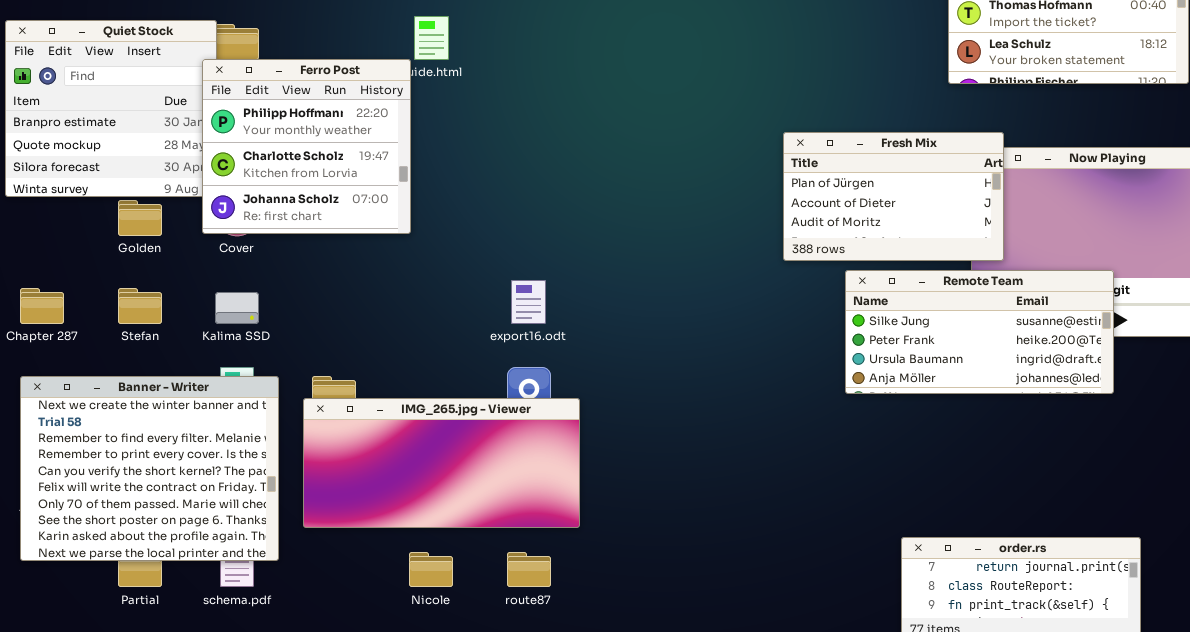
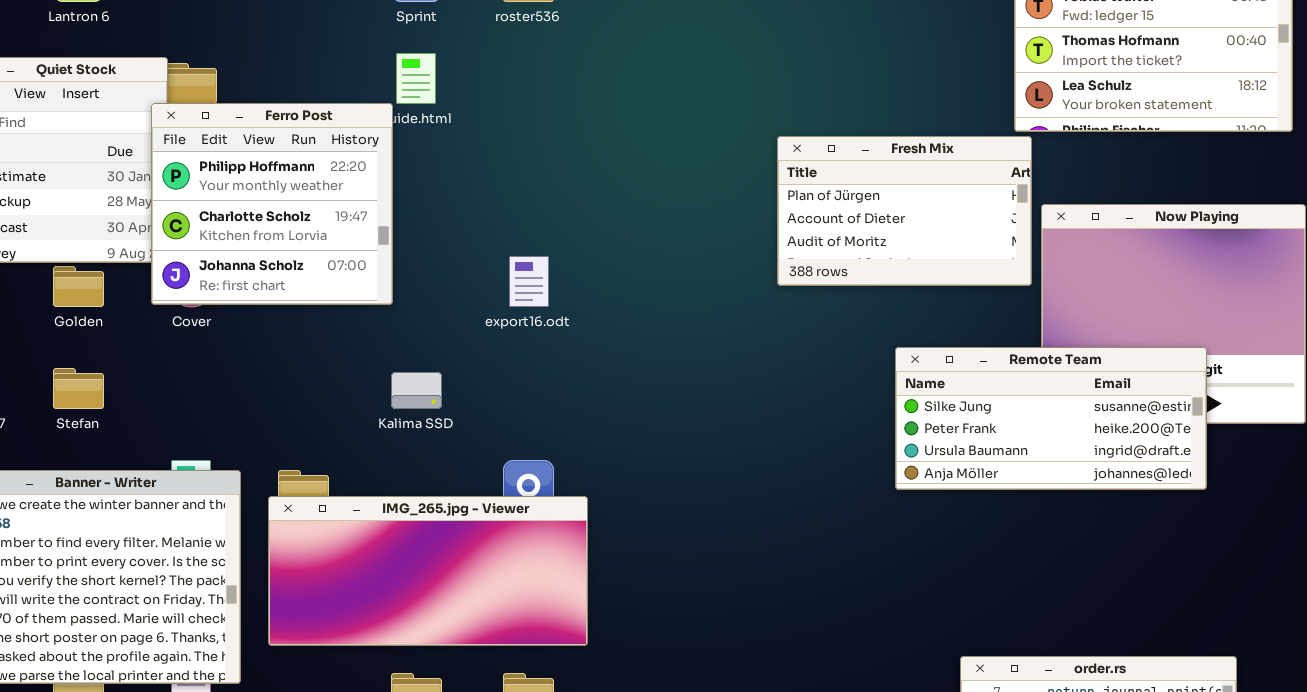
Fresh Mix: [783,132,1004,261] -> [777,136,1032,286], moved
export16.odt: [511,280,546,324] -> [509,256,549,307], moved
Kalima SSD: [215,292,259,324] -> [391,372,442,409], moved

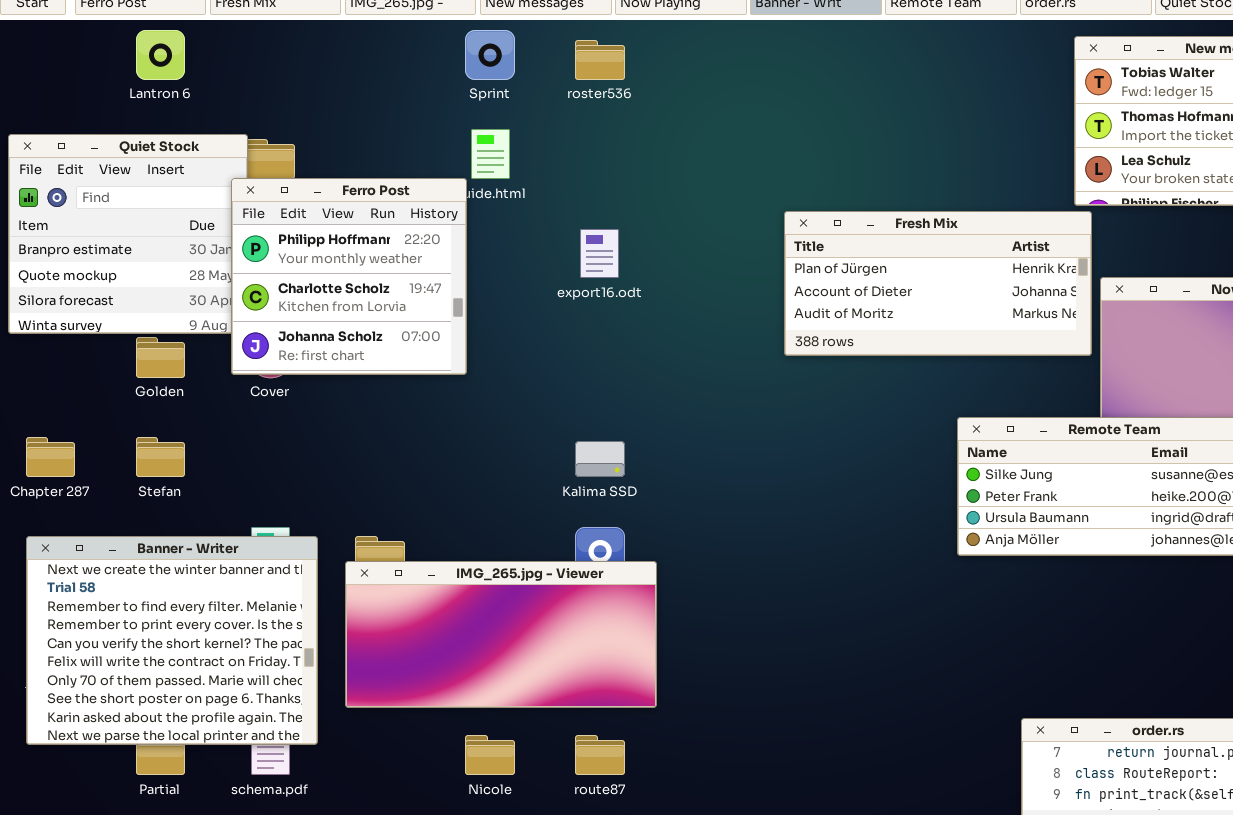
Fresh Mix: [777,136,1032,286] -> [784,211,1092,356], resized
export16.odt: [509,256,549,307] -> [580,229,619,278], moved
Kalima SSD: [391,372,442,409] -> [575,441,625,477], moved

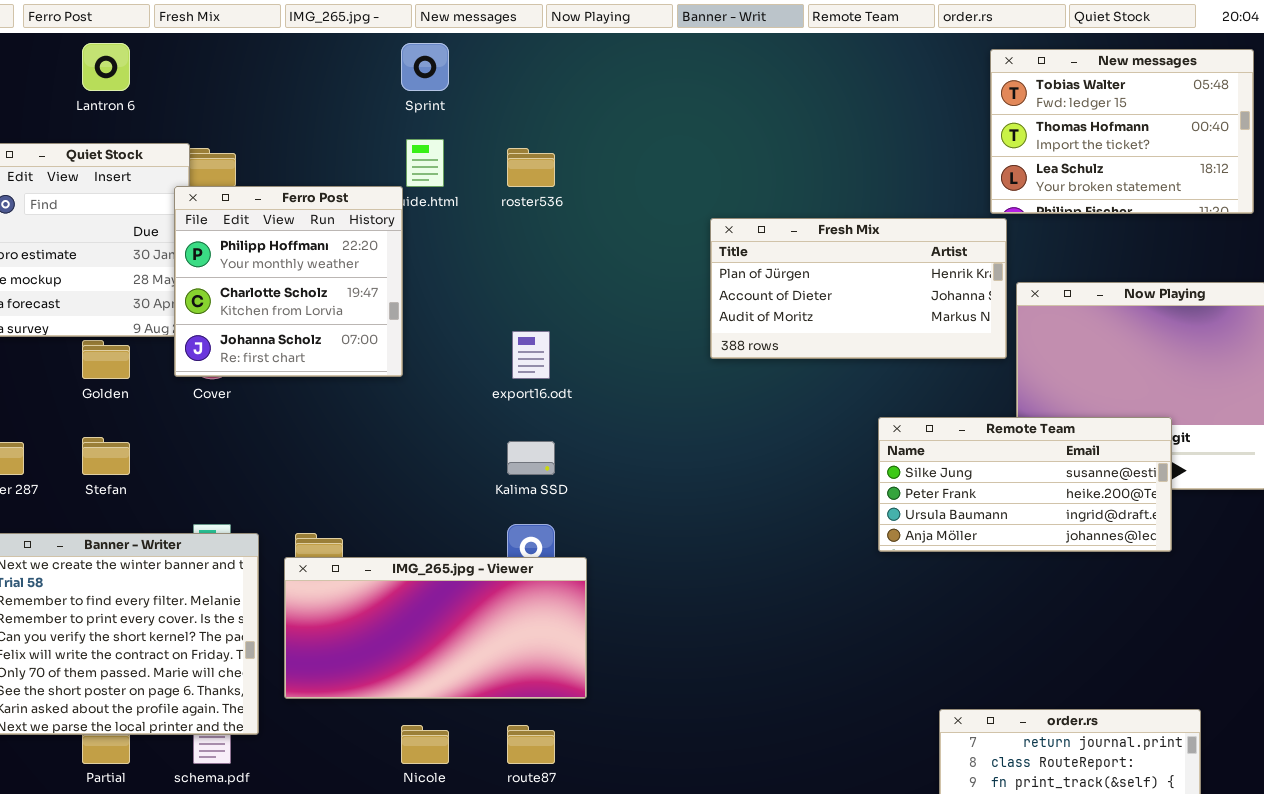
roster536: [575,40,625,80] -> [507,148,555,187], moved
export16.odt: [580,229,619,278] -> [512,331,550,379], moved

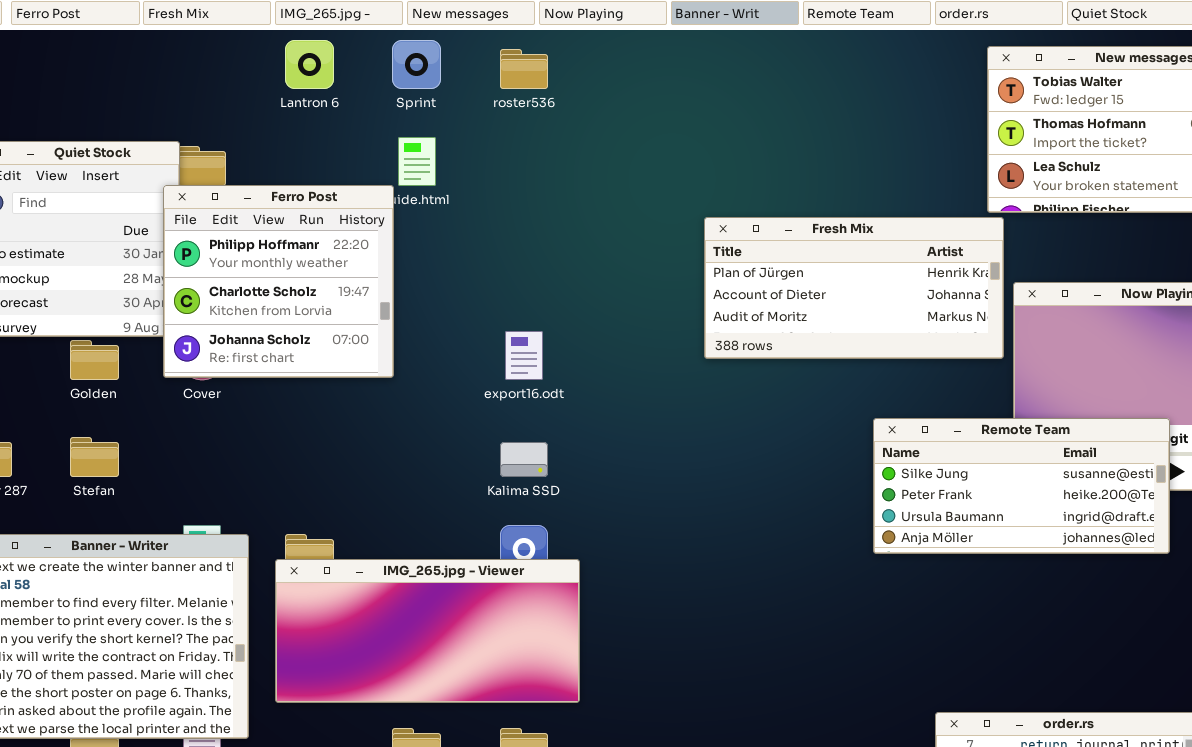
Lantron 6: [82,43,130,91] -> [285,40,334,89], moved
roster536: [507,148,555,187] -> [500,49,548,89], moved

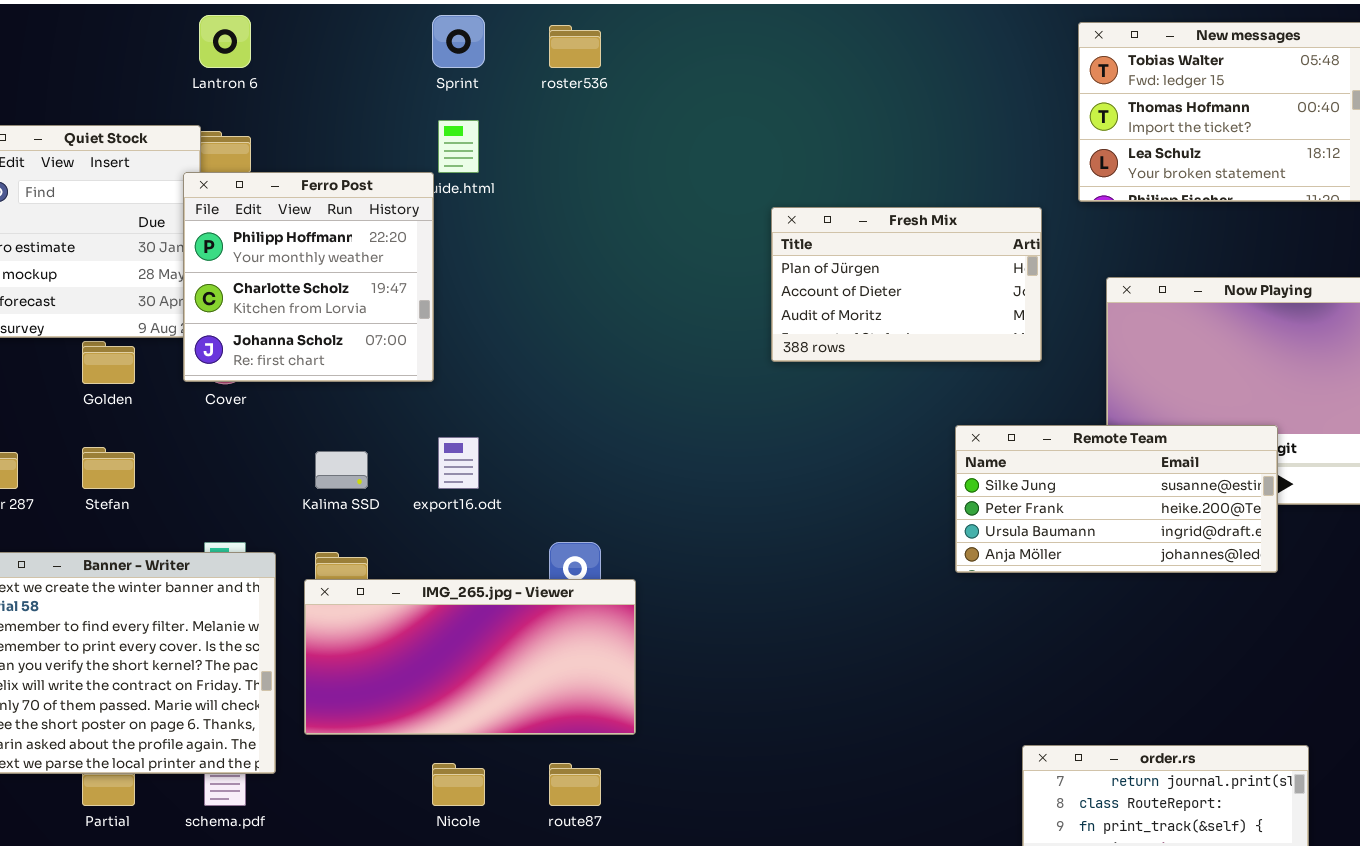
Lantron 6: [285,40,334,89] -> [199,15,251,68], moved
Fresh Mix: [704,217,1004,359] -> [771,207,1042,362], resized
export16.odt: [505,331,543,380] -> [438,437,479,489], moved
Kalima SSD: [500,442,548,477] -> [315,451,368,489], moved

